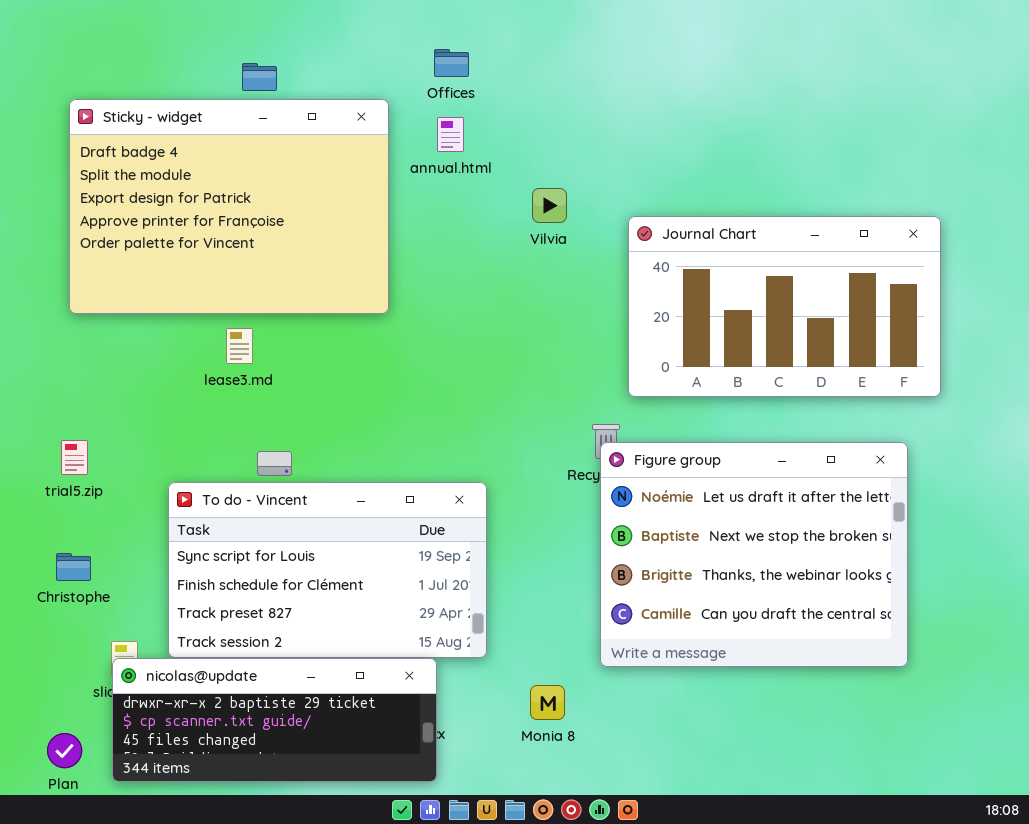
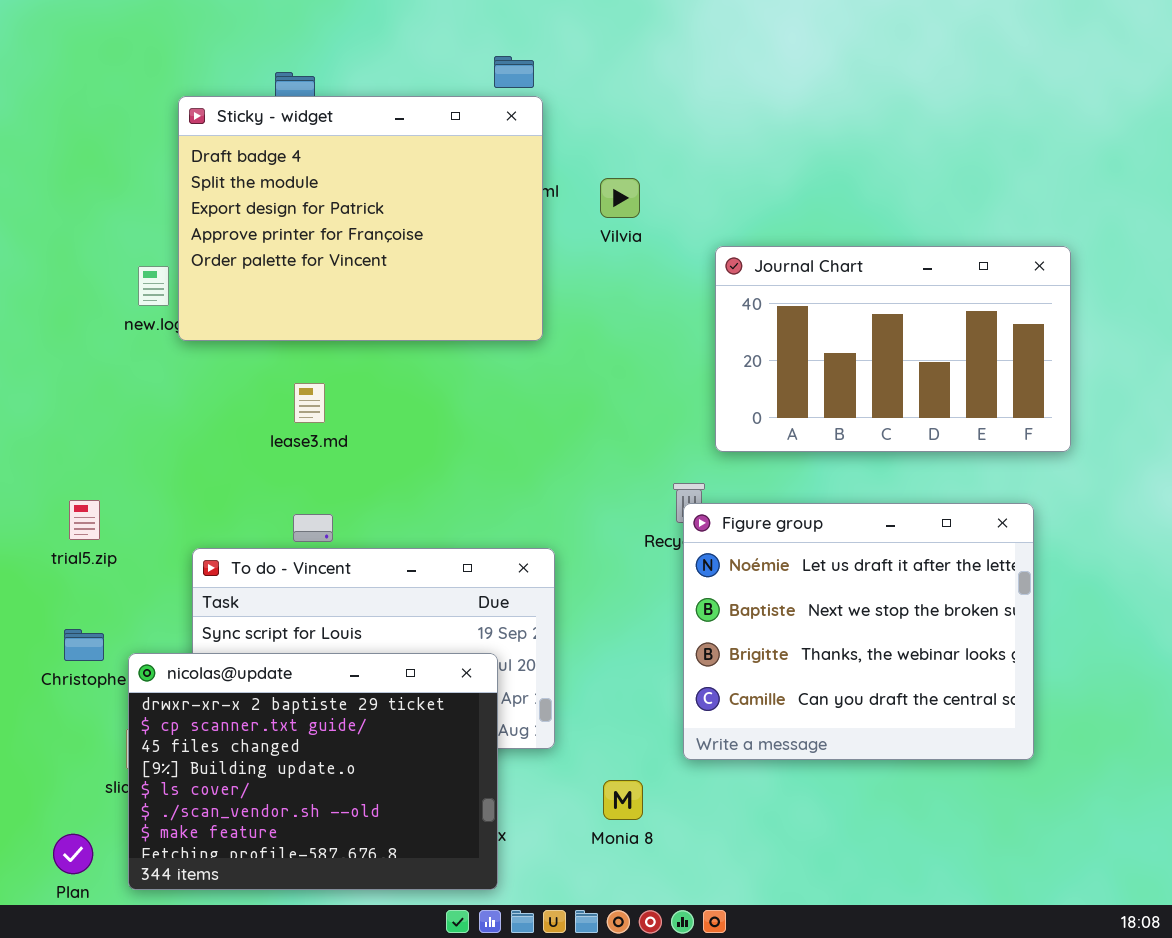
Sticky - widget: [69,99,389,314] -> [178,96,543,341], moved
Vilvia: [532,188,567,223] -> [600,178,640,218], moved
lease3.md: [226,328,253,364] -> [294,383,325,423], moved
nicolas@update: [112,658,437,782] -> [128,653,498,890], resized

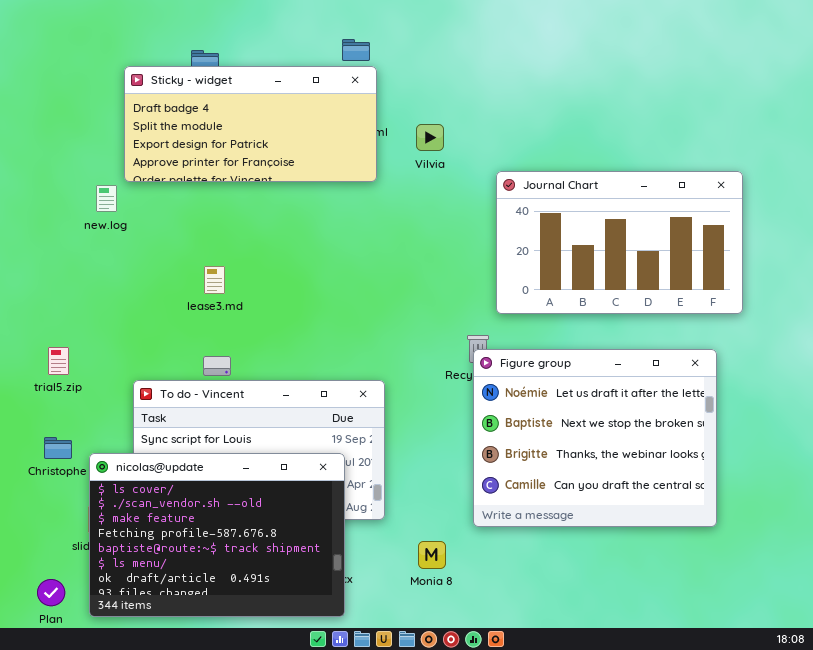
Sticky - widget: [178,96,543,341] -> [124,66,377,182], resized
nicolas@update: [128,653,498,890] -> [89,453,345,617], scrolled down 4 rows

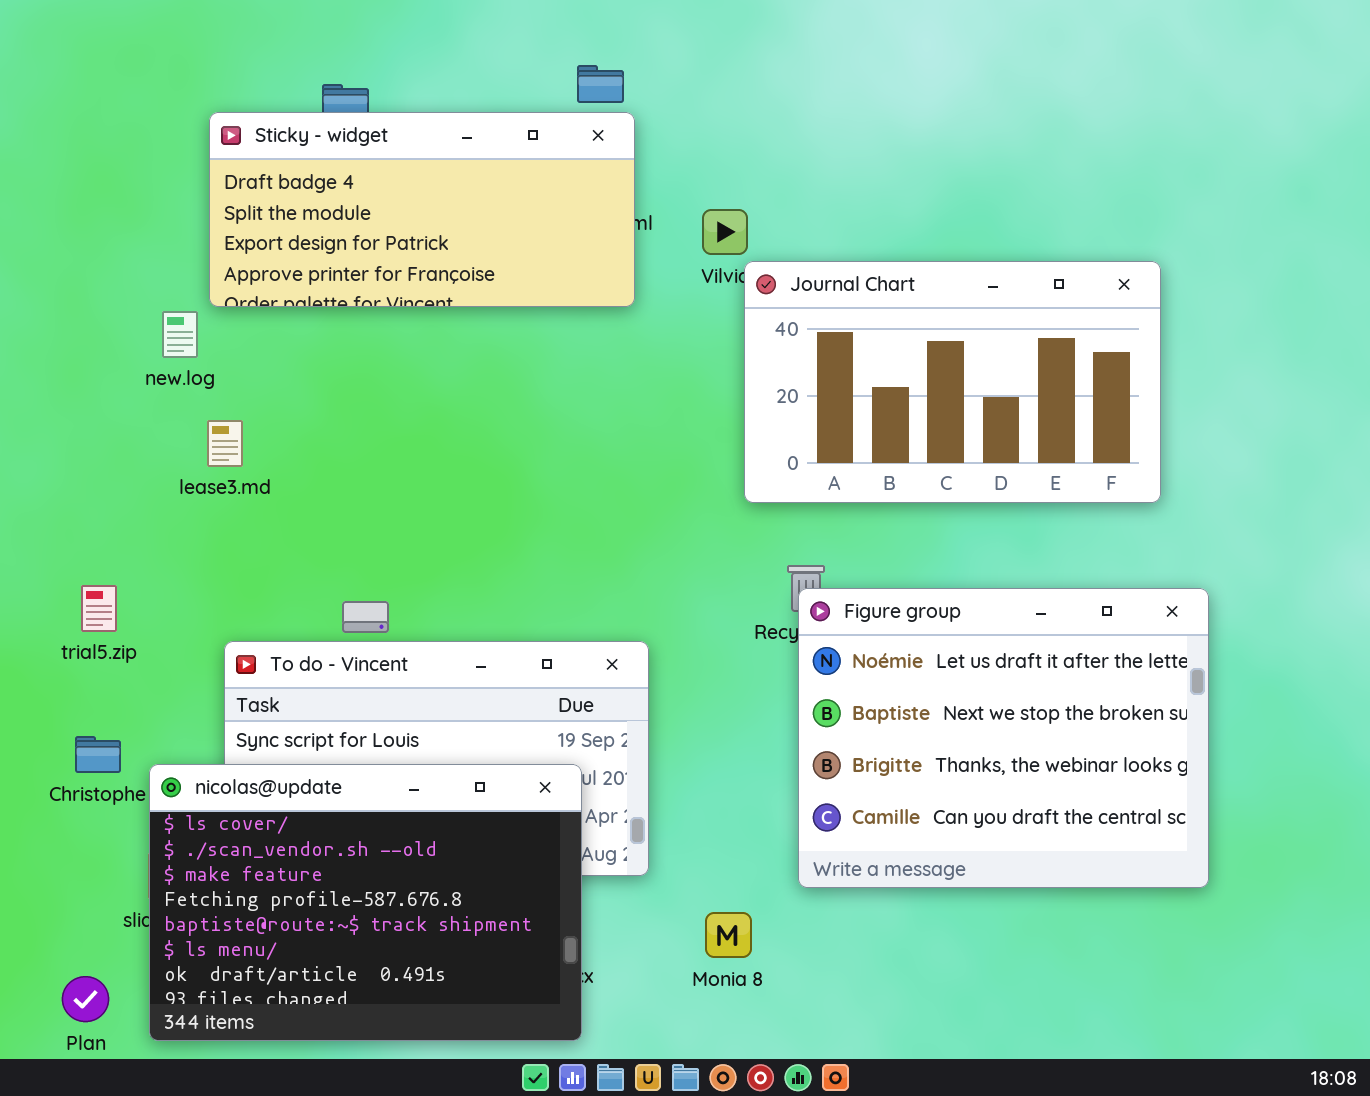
Journal Chart: [496,171,743,314] -> [744,261,1161,503], moved
lease3.md: [204,266,225,294] -> [207,420,243,467], moved

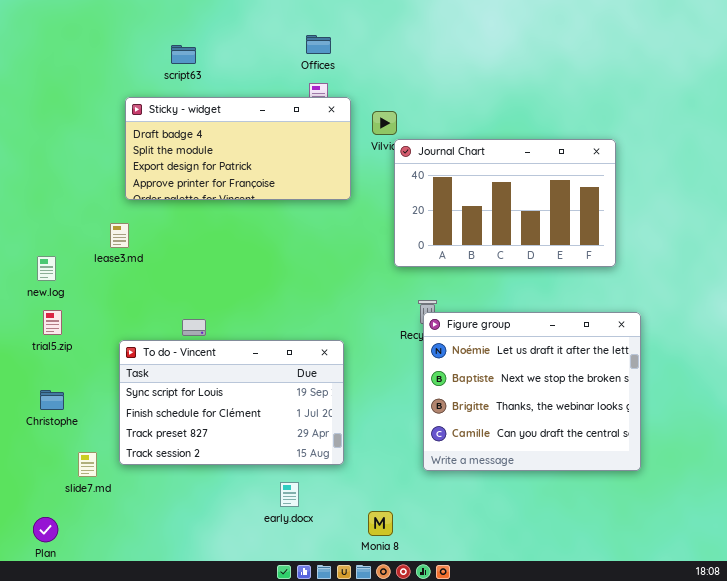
Sticky - widget: [209,112,635,307] -> [125,97,351,200], moved
new.log: [162,311,198,358] -> [37,256,56,281], moved
nicolas@update: [149,764,582,1041] -> none, closed
Monia 8: [705,912,752,958] -> [368,511,393,536], moved

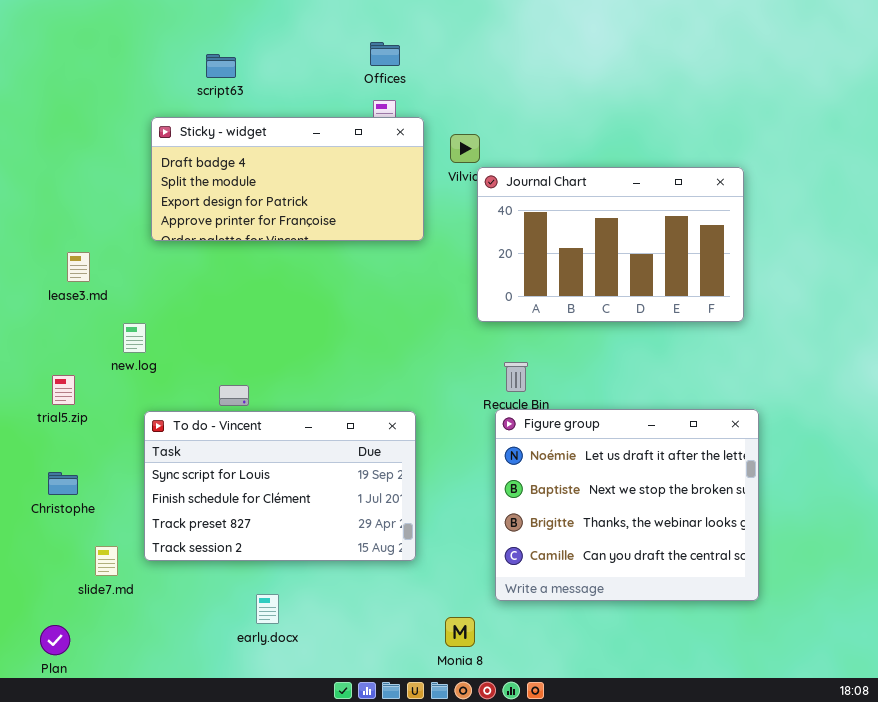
lease3.md: [110,223,129,248] -> [67,252,90,282], moved
new.log: [37,256,56,281] -> [123,323,146,353], moved
Figure group: [423,312,641,471] -> [495,409,759,601], moved
early.docx: [280,482,299,507] -> [256,594,279,624], moved

